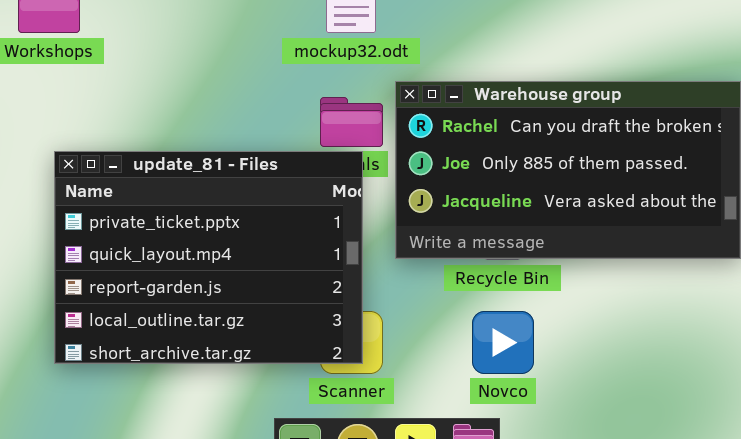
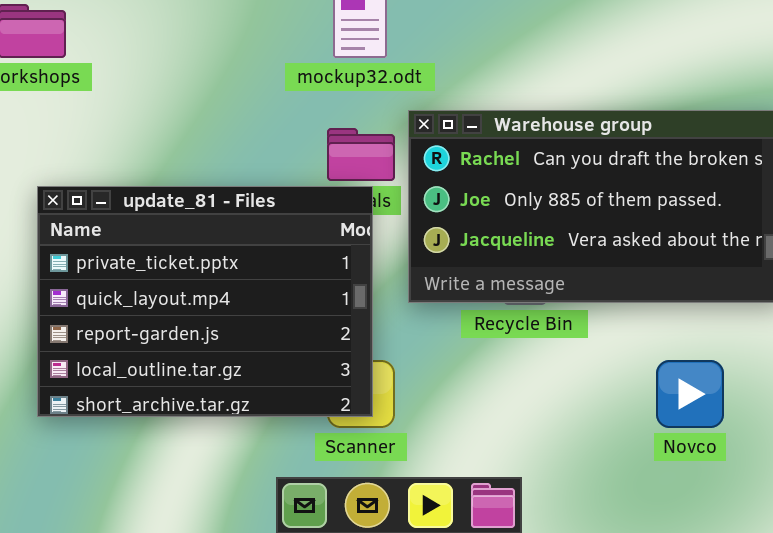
Novco: [472,311,534,374] -> [656,360,724,428], moved

